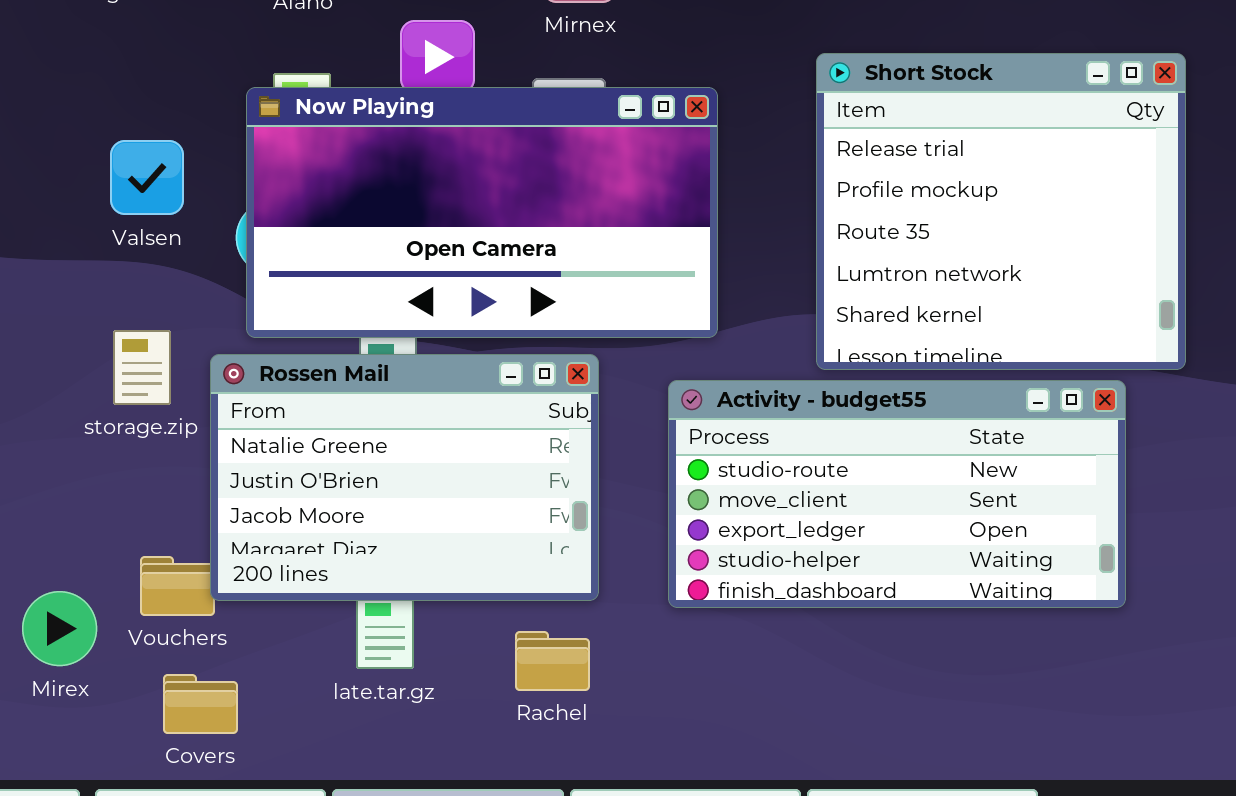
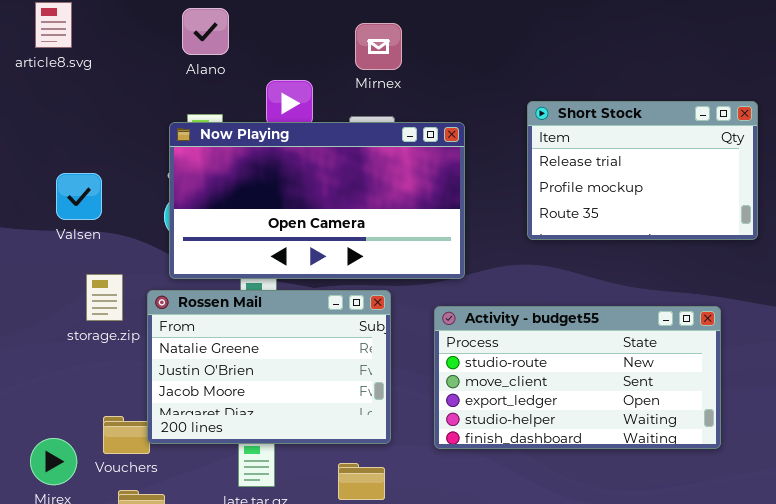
Short Stock: [816,53,1186,370] -> [527,101,758,240], resized
Valsen: [110,140,184,215] -> [56,173,102,220], moved

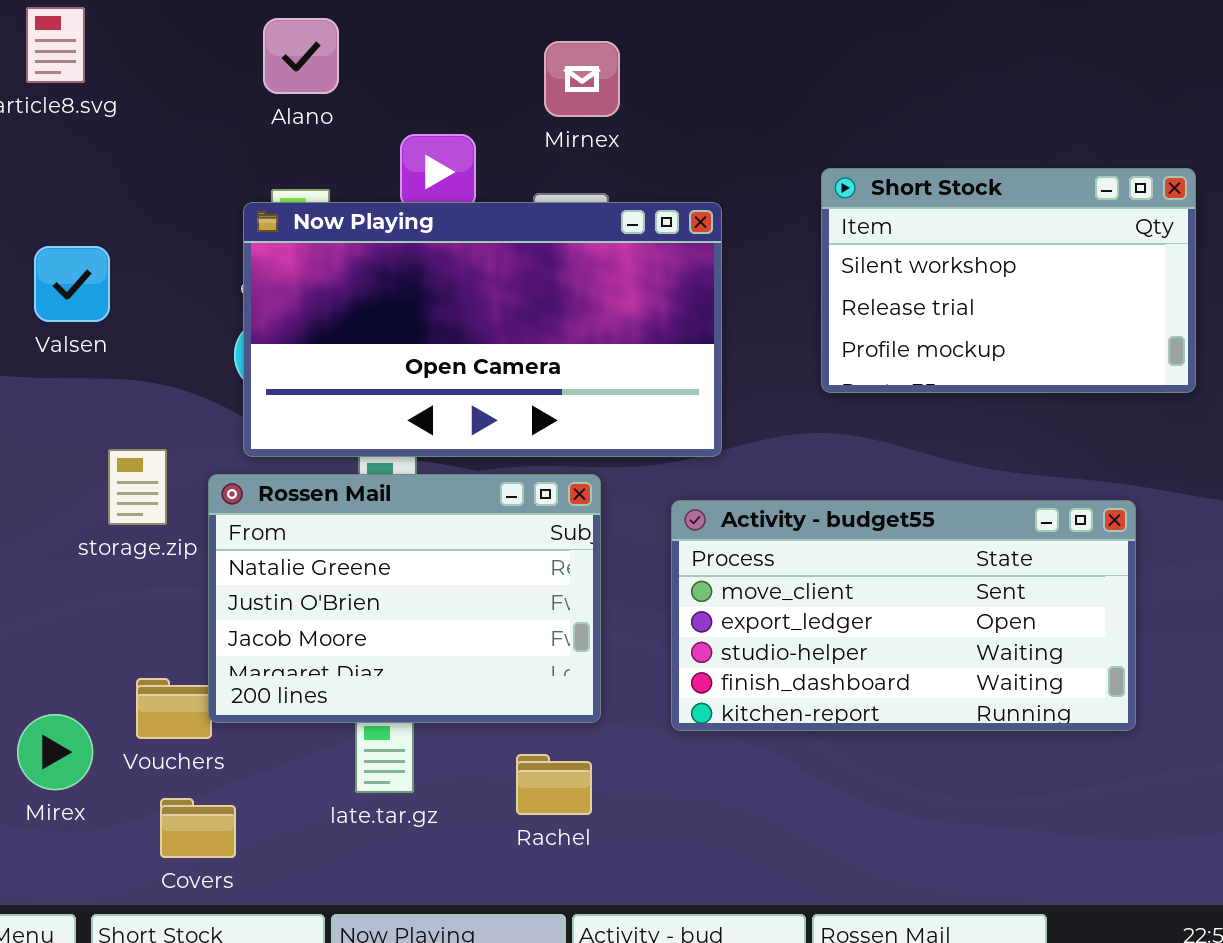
Short Stock: [527,101,758,240] -> [821,168,1196,393], scrolled up 1 row
Valsen: [56,173,102,220] -> [34,246,110,322], moved
Activity - budget55: [434,306,721,449] -> [671,500,1136,731], scrolled down 1 row

